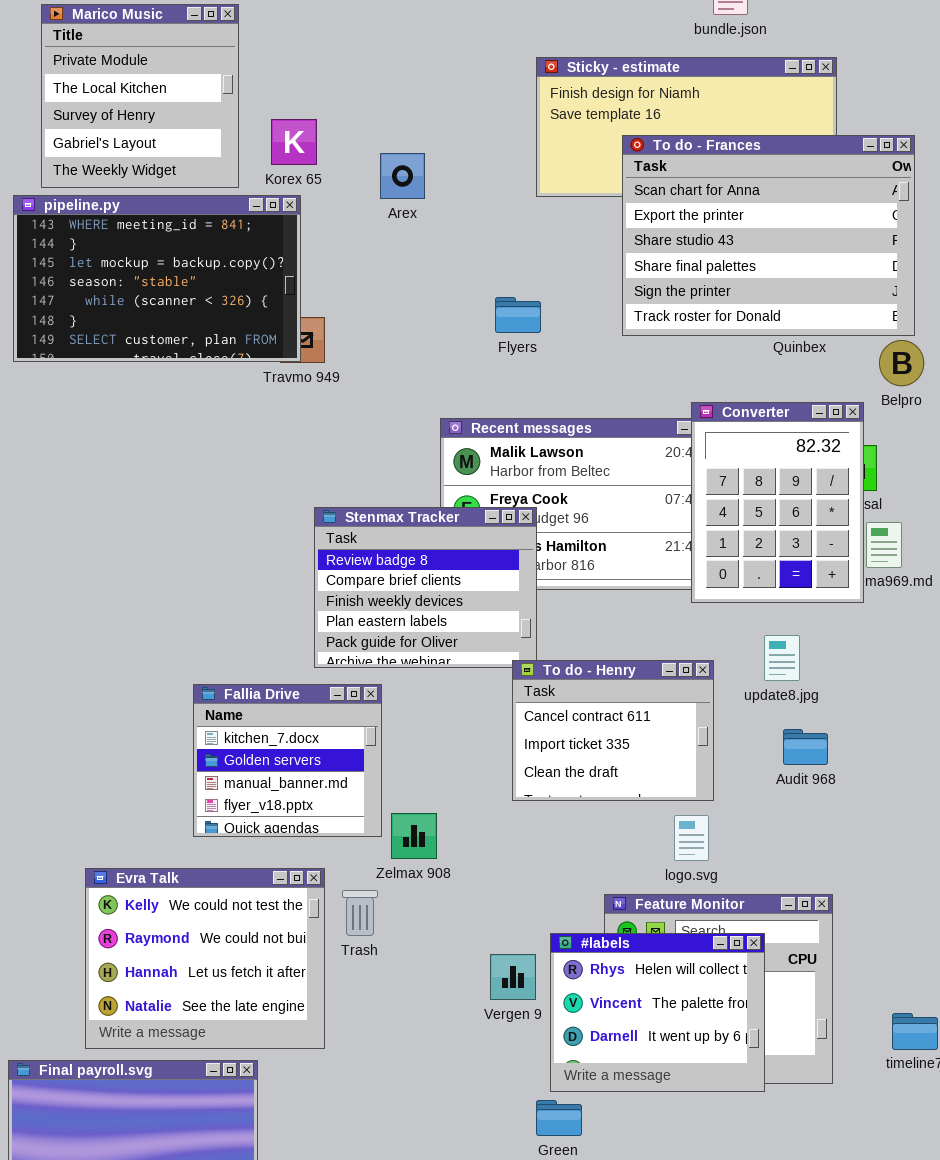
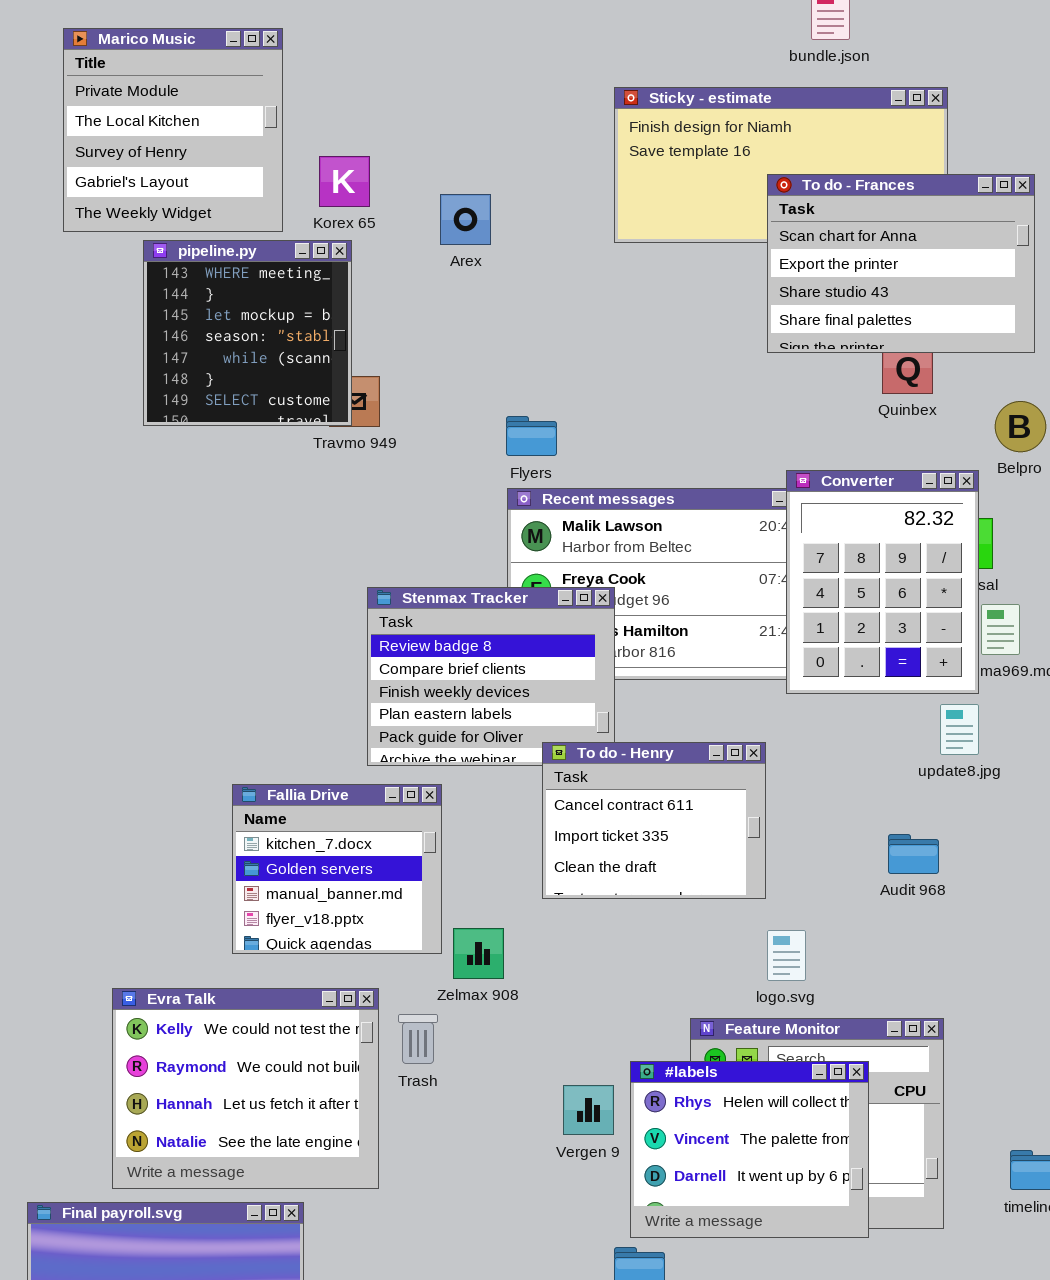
To do - Frances: [622,135,915,336] -> [767,174,1035,353], resized
pipeline.py: [13,195,301,362] -> [143,240,352,426], resized
Flyers: [495,297,541,333] -> [506,416,557,456], moved
update8.jpg: [764,635,800,681] -> [940,704,979,755], moved
To do - Henry: [512,660,714,801] -> [542,742,766,899], moved

